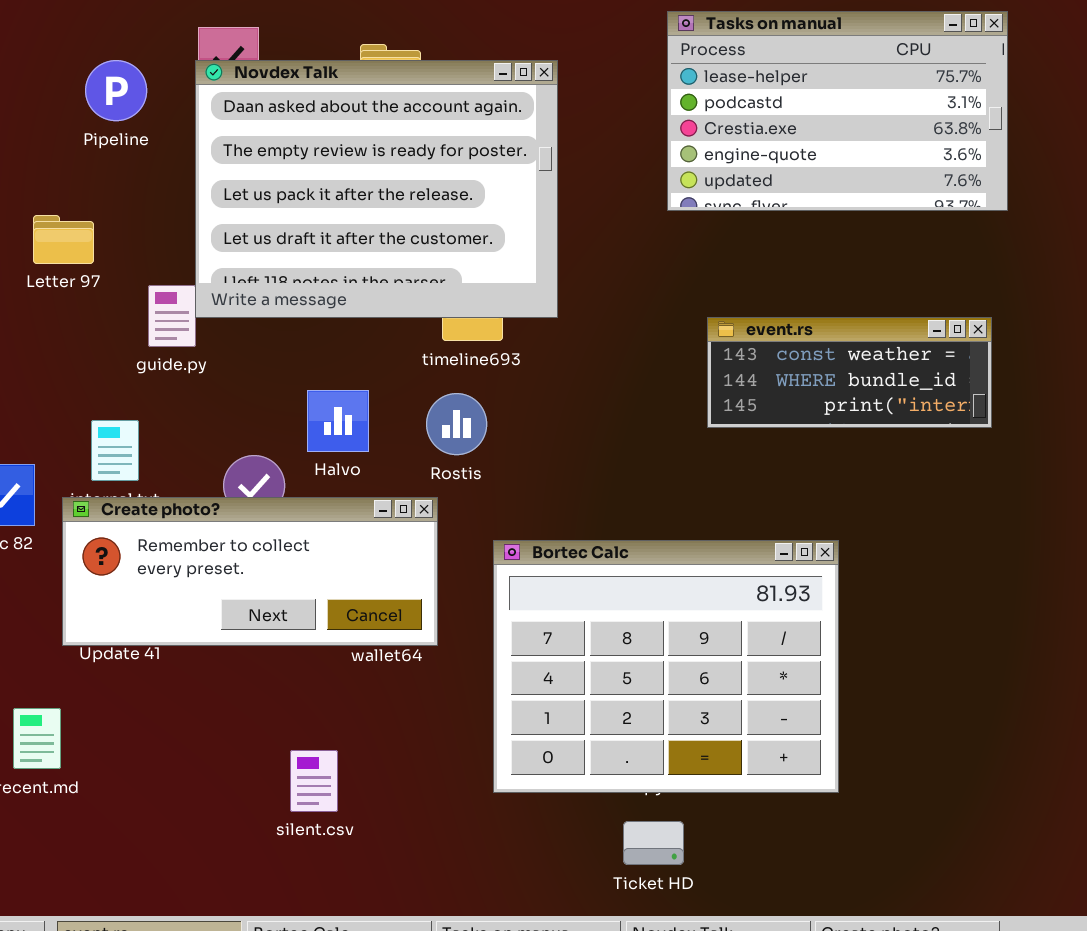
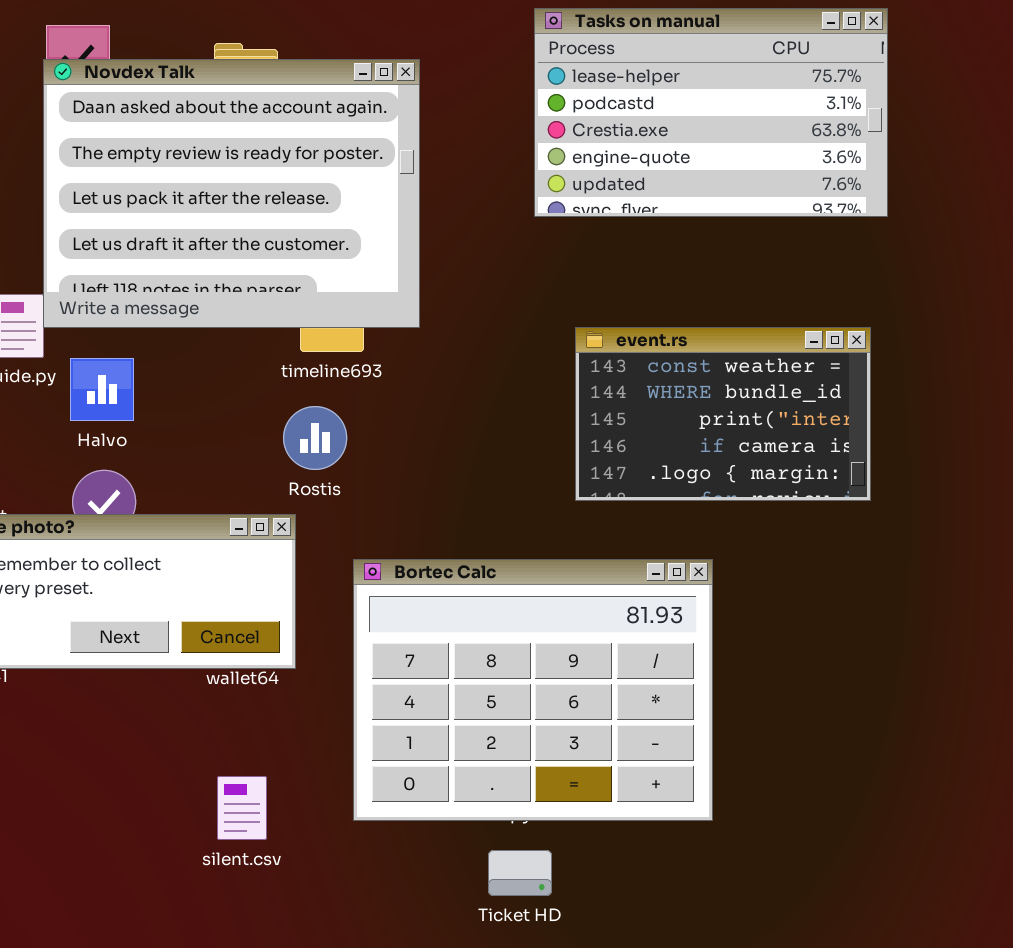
event.rs: [707,317,992,428] -> [575,327,871,501], resized
Halvo: [307,390,369,452] -> [70,358,134,421], moved
silent.csv: [290,750,338,812] -> [217,776,267,840], moved

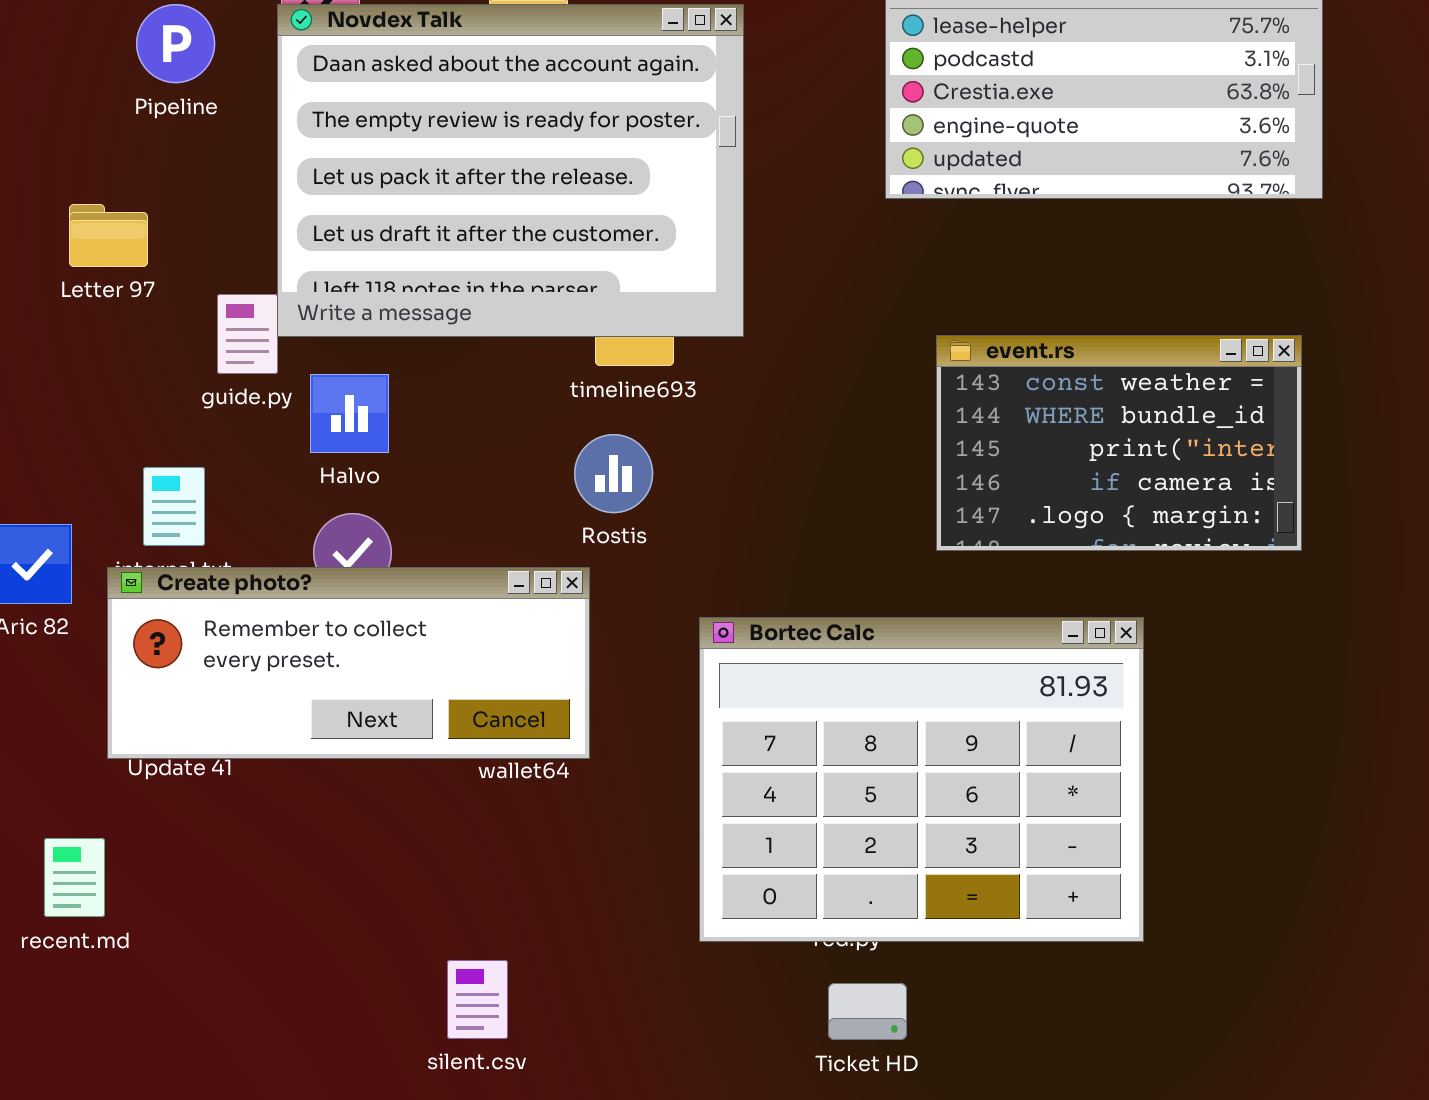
Bortec Calc: [353,559,713,821] -> [699,617,1144,942], moved
silent.csv: [217,776,267,840] -> [447,960,508,1039], moved

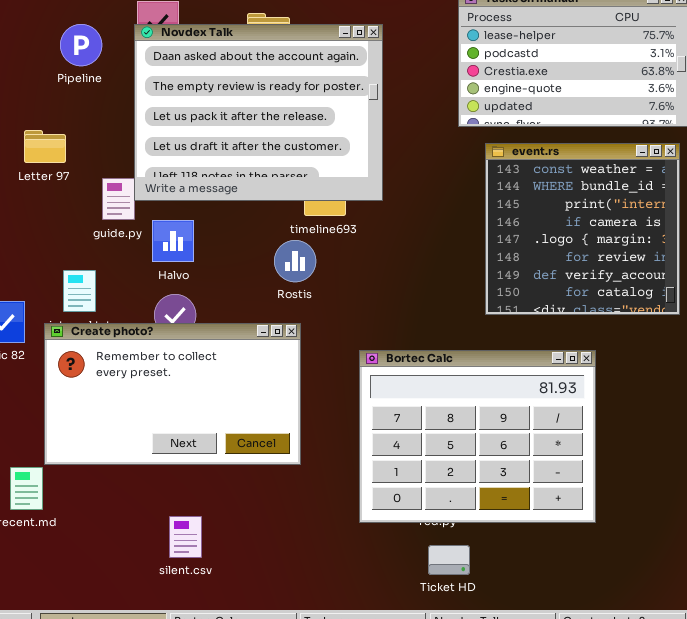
event.rs: [936,335,1302,551] -> [485,143,680,315], resized
Rostis: [574,434,653,513] -> [274,240,316,282], moved
Create photo?: [107,567,590,759] -> [44,323,301,465], resized
silent.csv: [447,960,508,1039] -> [169,516,202,558], moved

